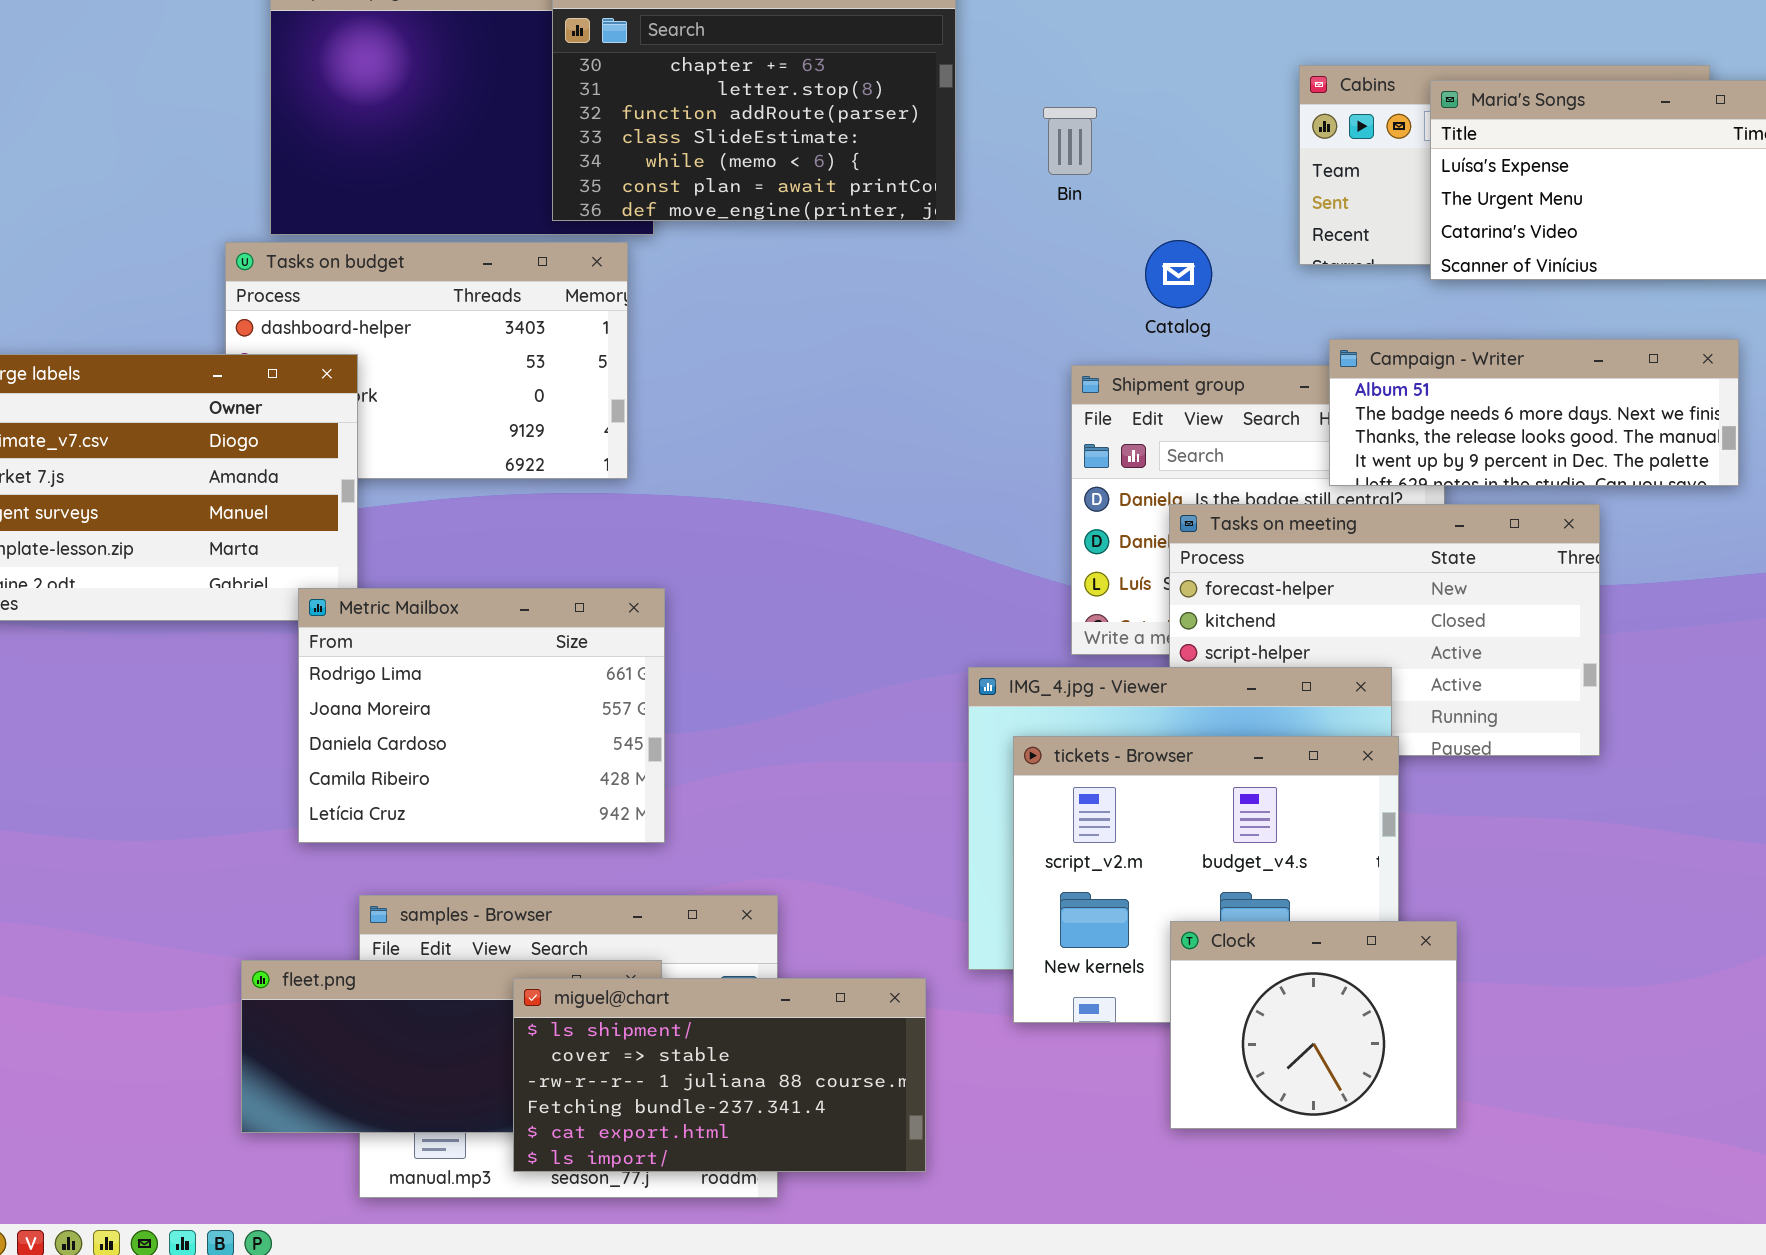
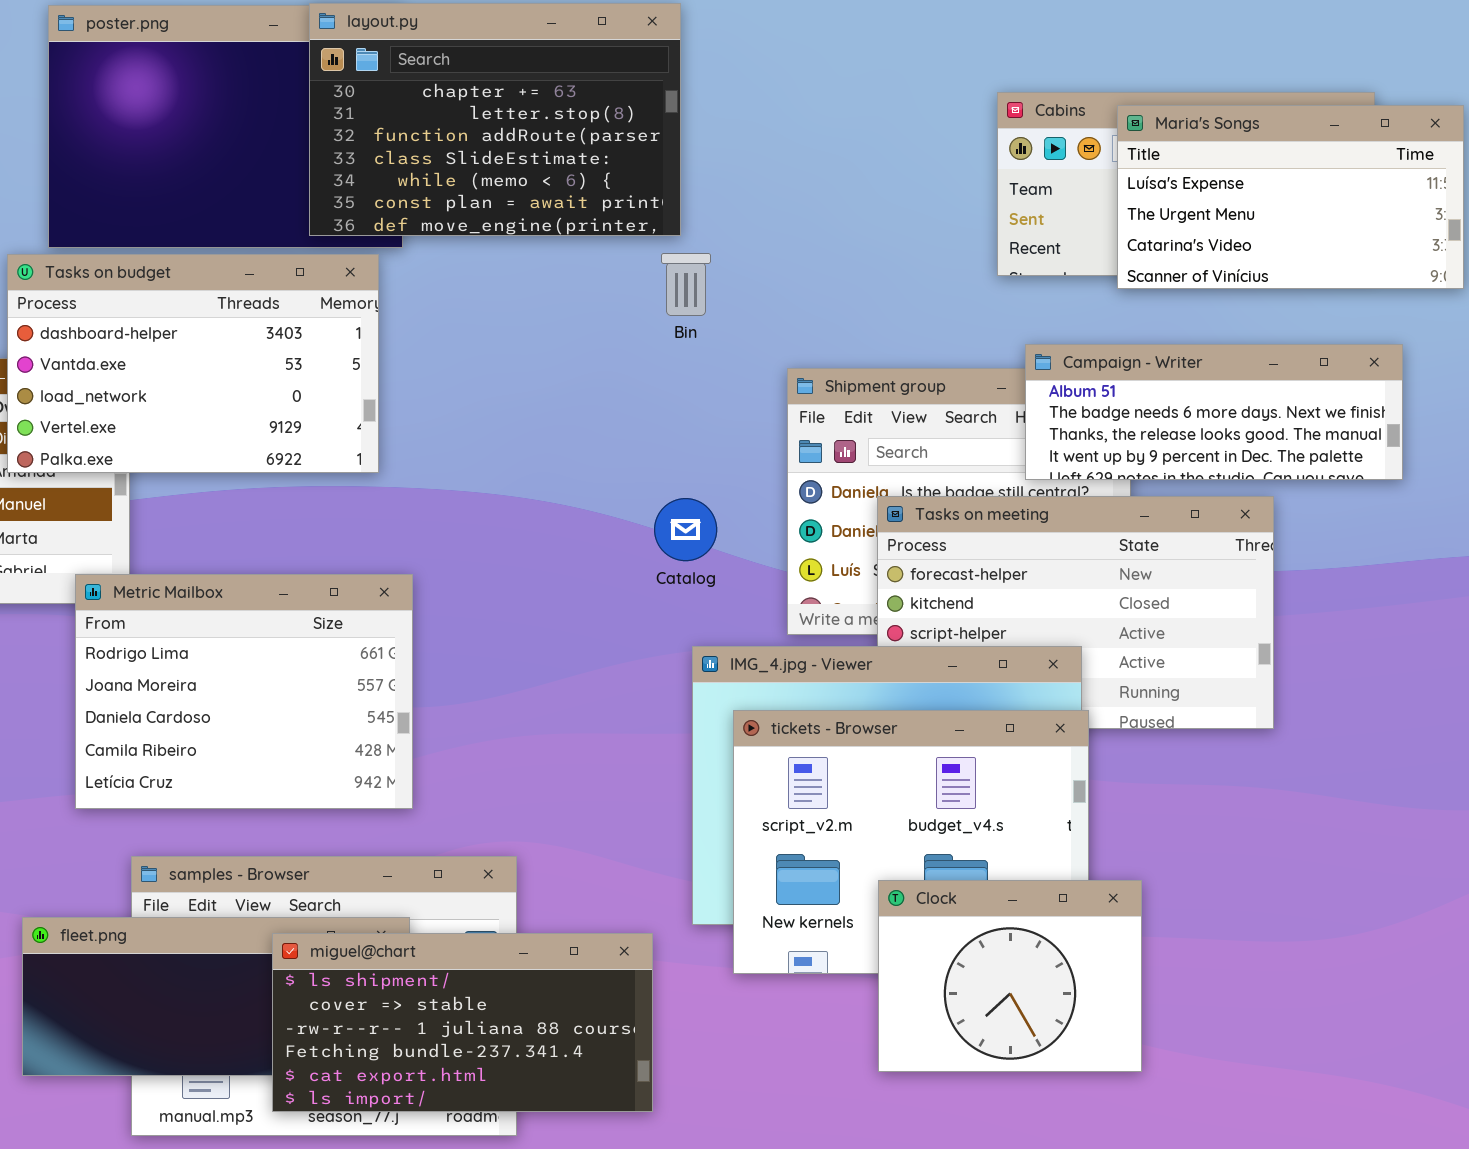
Bin: [1043,107,1097,175] -> [661,253,711,316], moved
Catalog: [1145,240,1212,308] -> [654,498,717,561], moved
Tasks on budget: [225,242,628,479] -> [7,254,379,473], raised

